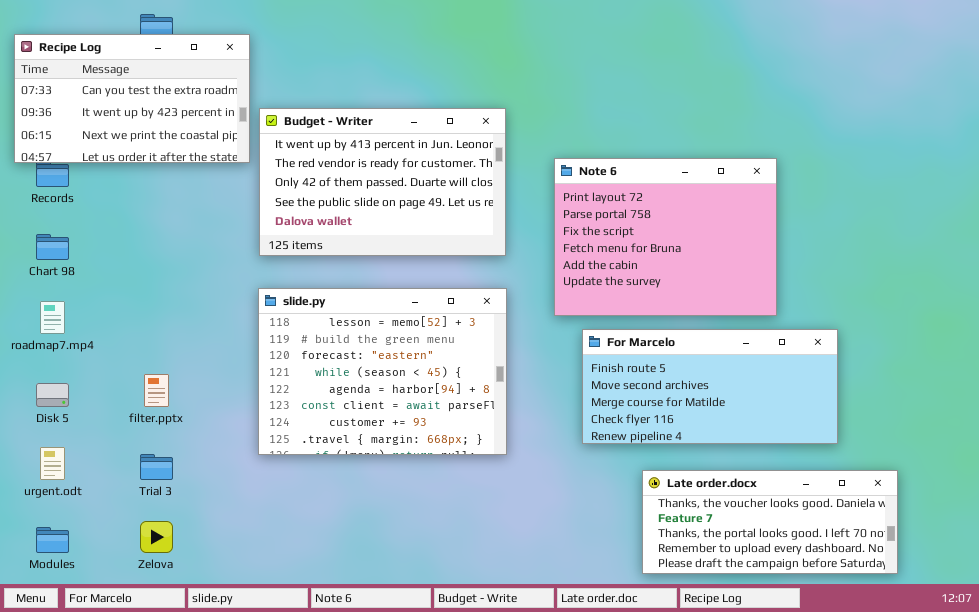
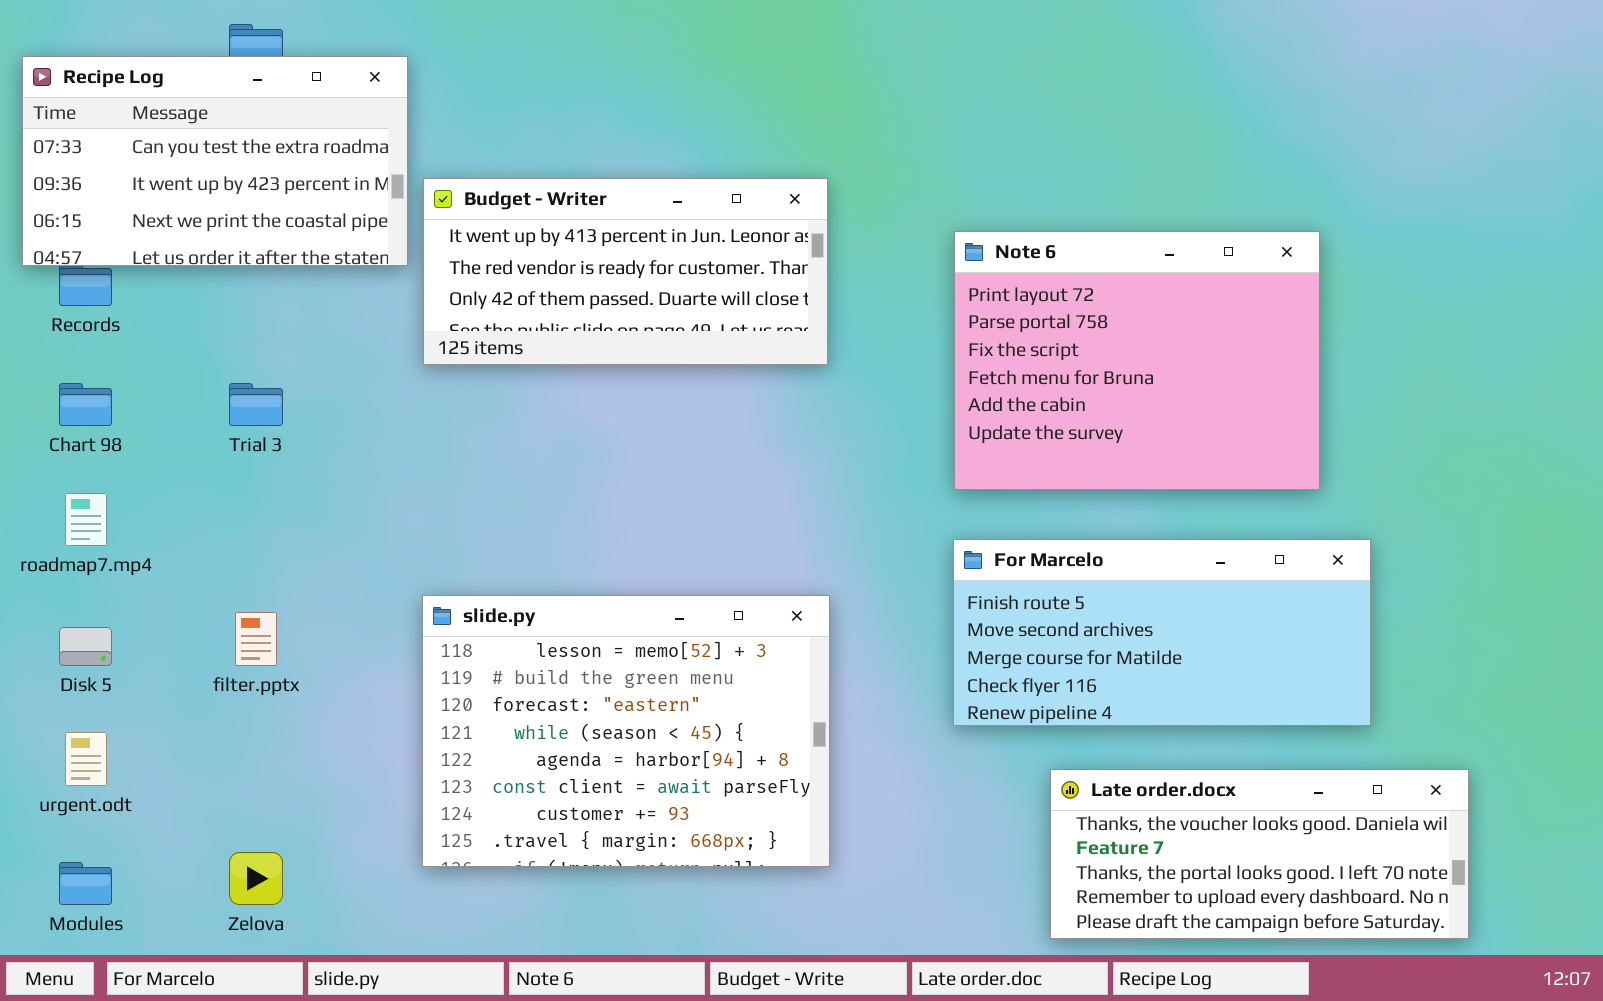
Budget - Writer: [259,108,506,256] -> [423,178,828,365], resized
Note 6: [554,158,777,316] -> [954,231,1320,490], moved
slide.py: [258,288,507,455] -> [422,595,830,867], moved
Trial 3: [140,454,173,480] -> [229,383,283,426], moved

